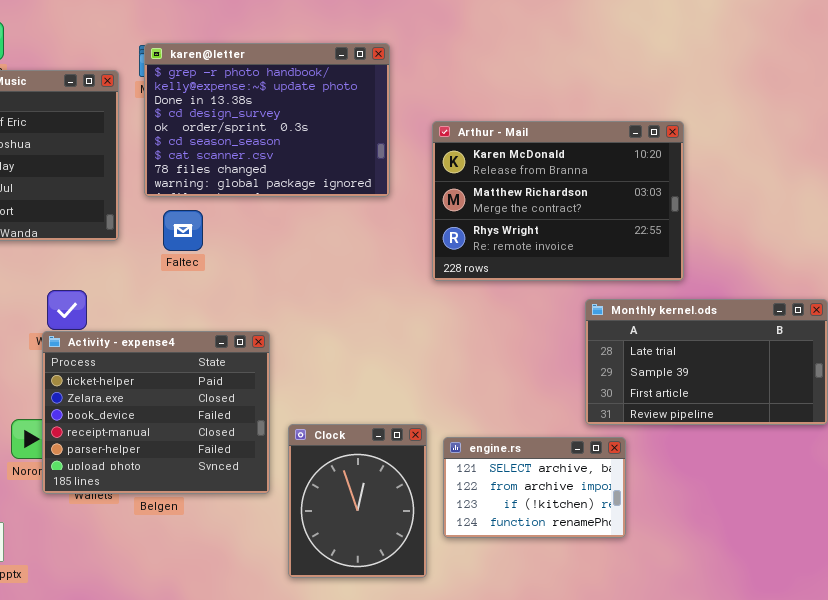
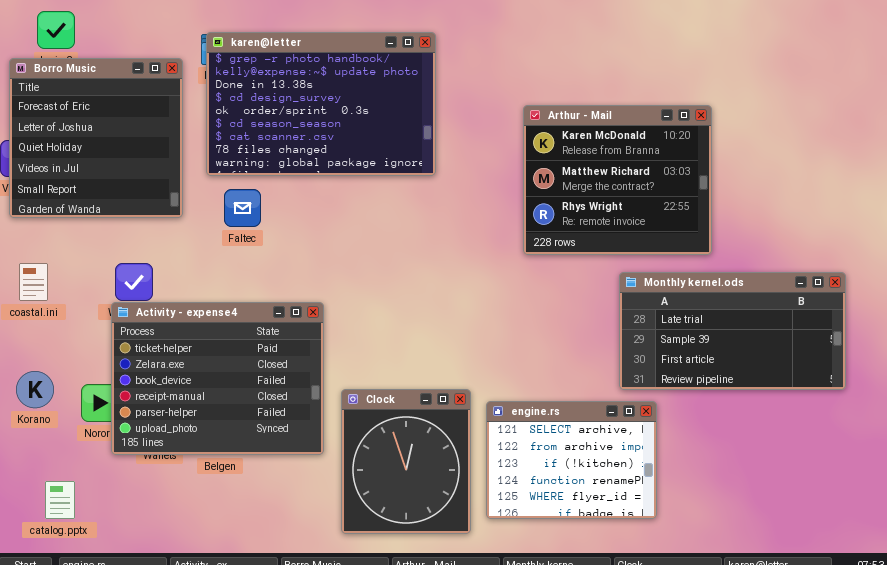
Arthur - Mail: [432,121,684,281] -> [523,105,712,255], resized
engine.rs: [443,437,626,538] -> [486,401,657,519], resized

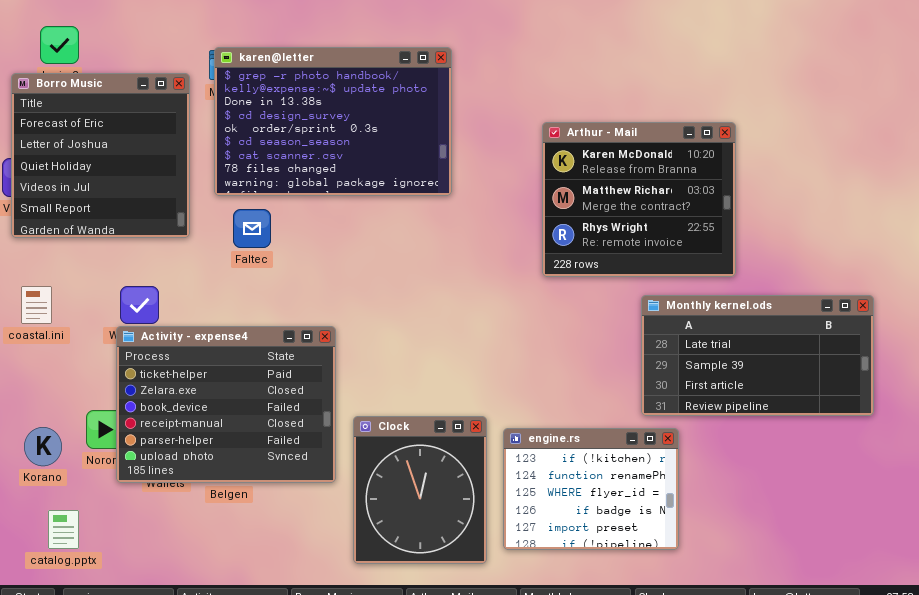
Korano: [16,371,54,408] -> [24,427,62,466], moved
engine.rs: [486,401,657,519] -> [503,428,679,550], scrolled down 2 rows

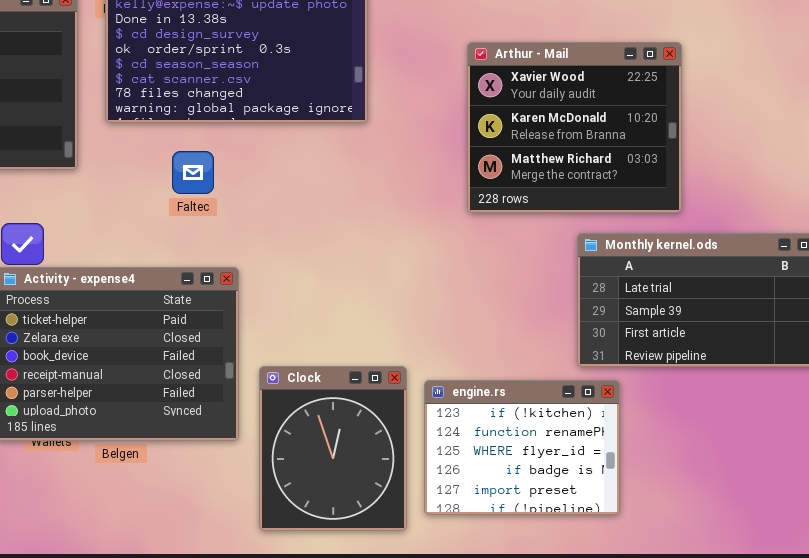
Arthur - Mail: [542,122,736,277] -> [467,42,682,213], scrolled up 1 row
Faltec: [233,209,271,248] -> [172,151,214,194], moved

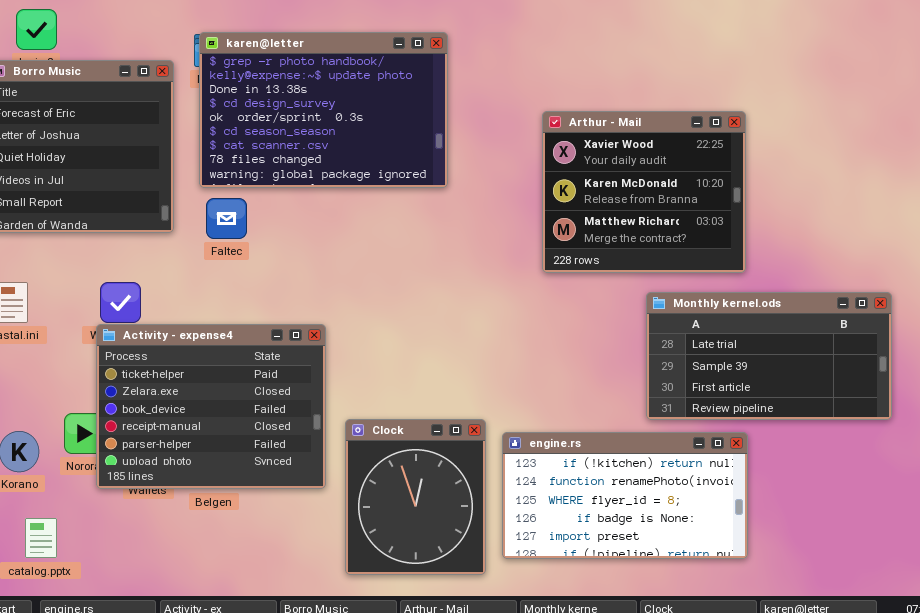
Faltec: [172,151,214,194] -> [206,198,247,239], moved
engine.rs: [424,380,620,515] -> [502,432,748,559], resized

